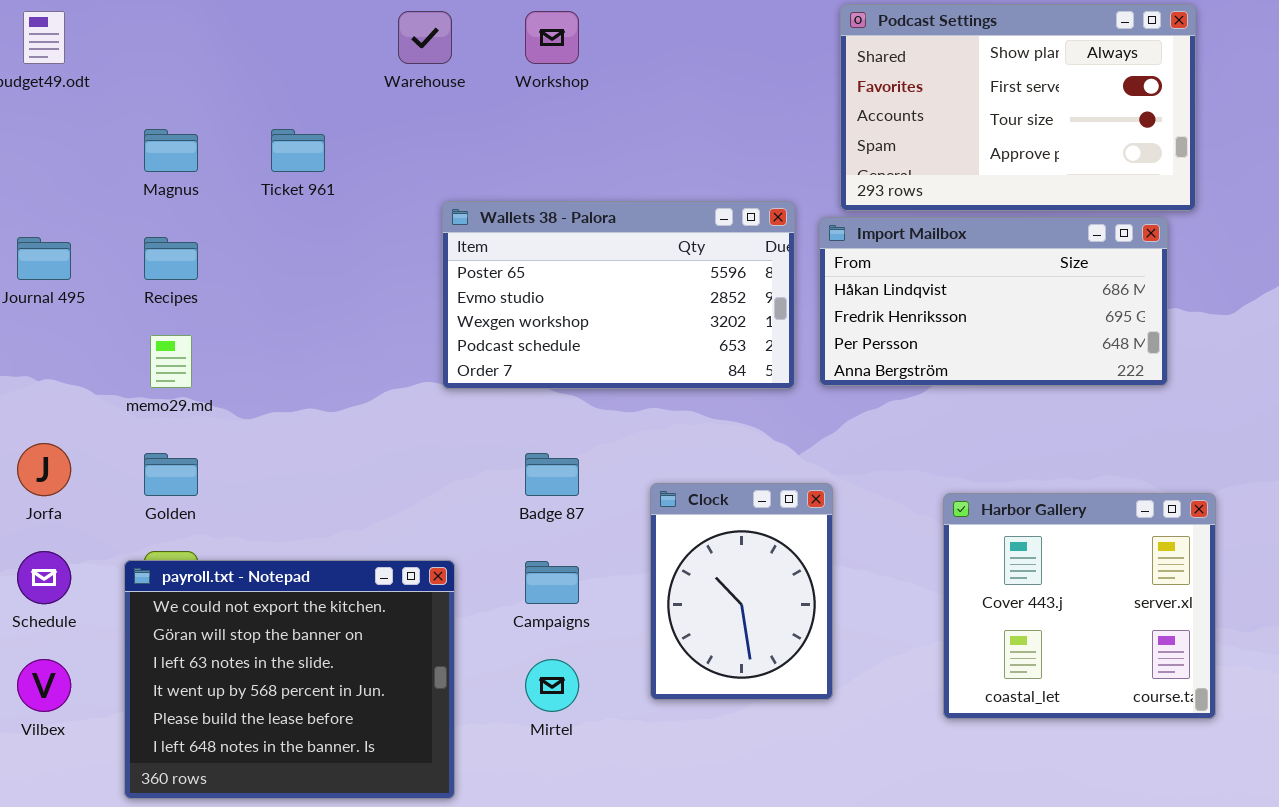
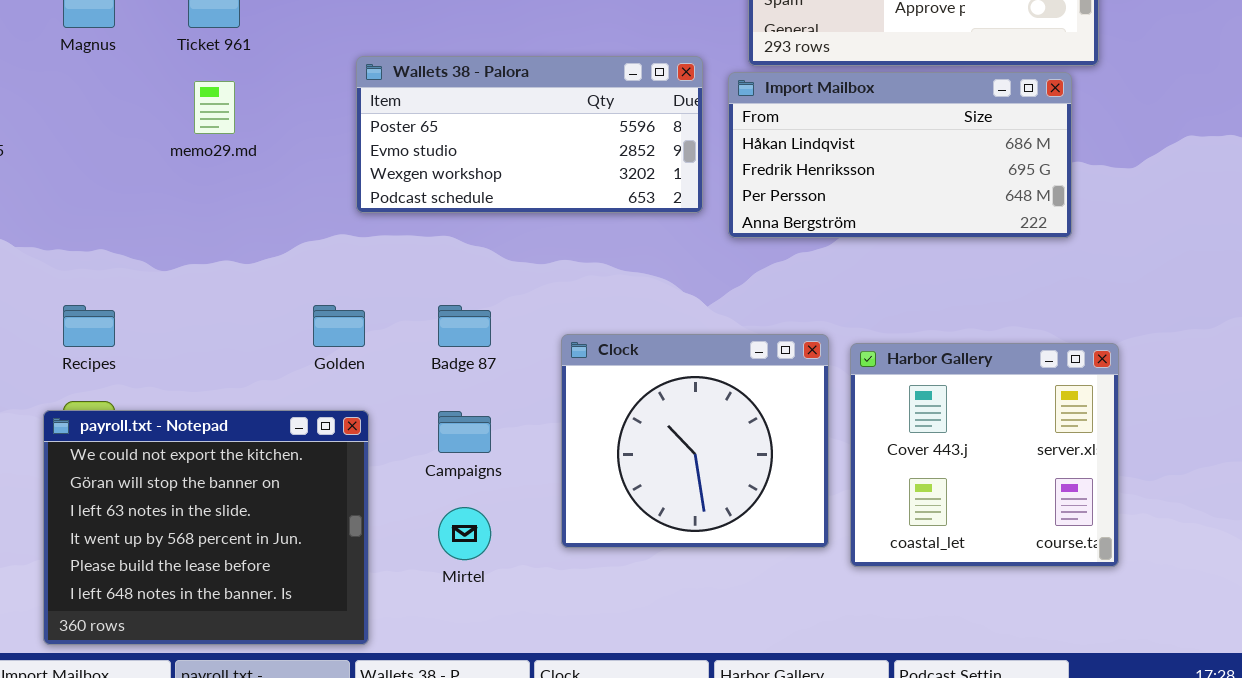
Wallets 38 - Palora: [442,201,795,389] -> [356,56,703,213], resized
Recipes: [144,237,198,280] -> [63,305,115,347], moved
memo29.md: [150,335,192,388] -> [194,81,235,134], moved
Golden: [144,453,198,496] -> [313,305,365,347], moved
Clock: [650,483,833,700] -> [561,334,829,548], resized

